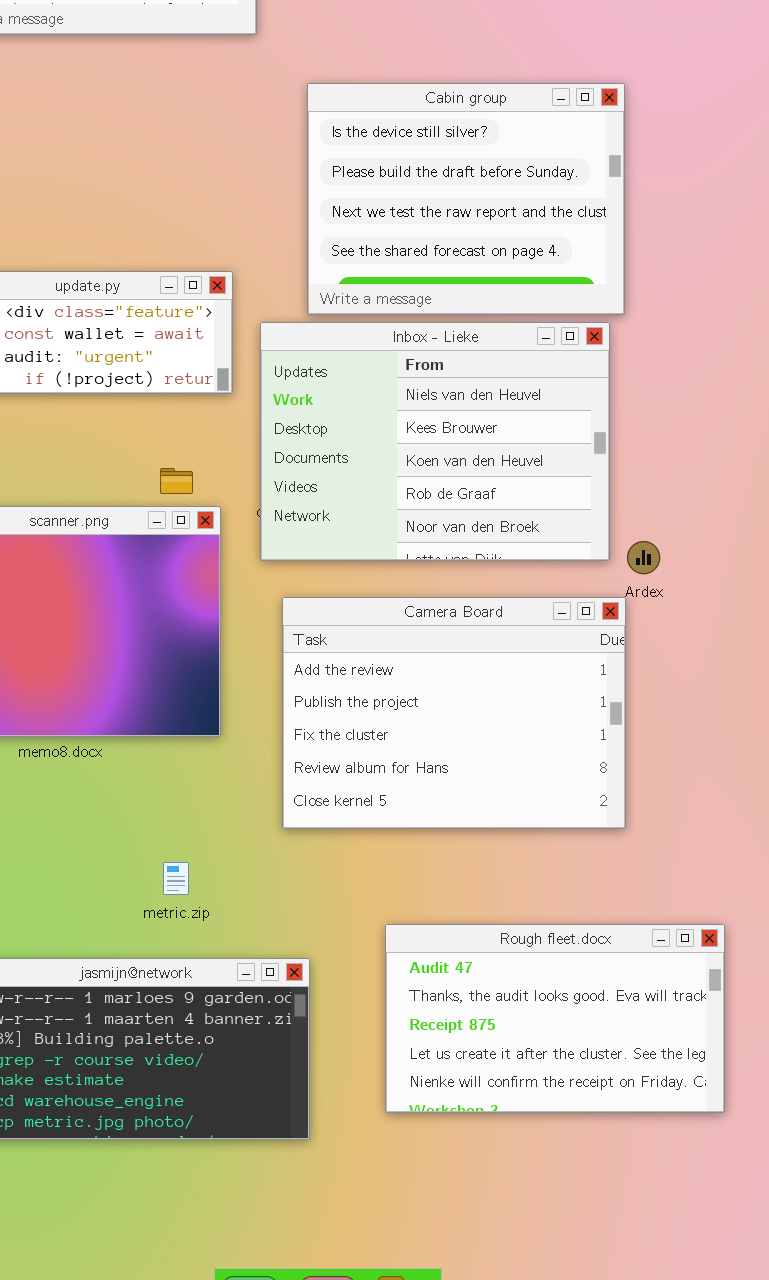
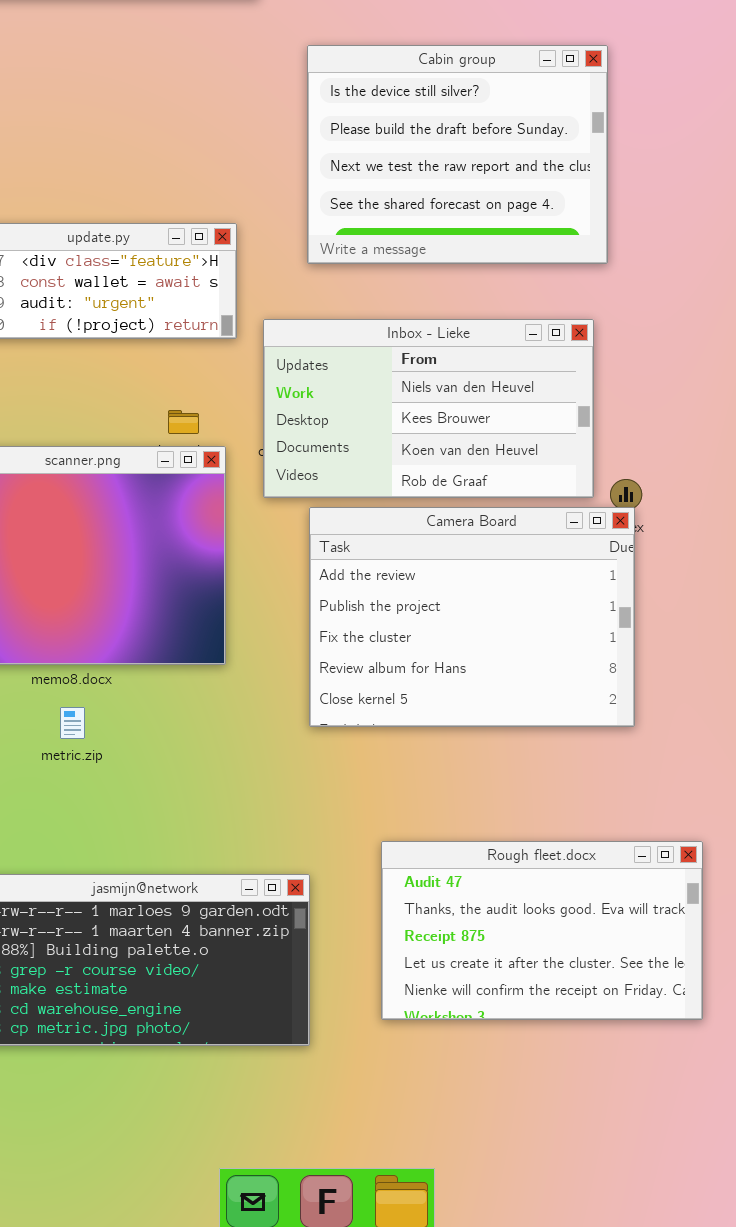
Inbox - Lieke: [260,322,610,561] -> [263,319,594,498], resized
Camera Board: [282,597,626,829] -> [309,507,635,727], moved
metric.zip: [163,862,189,895] -> [60,707,85,739], moved

